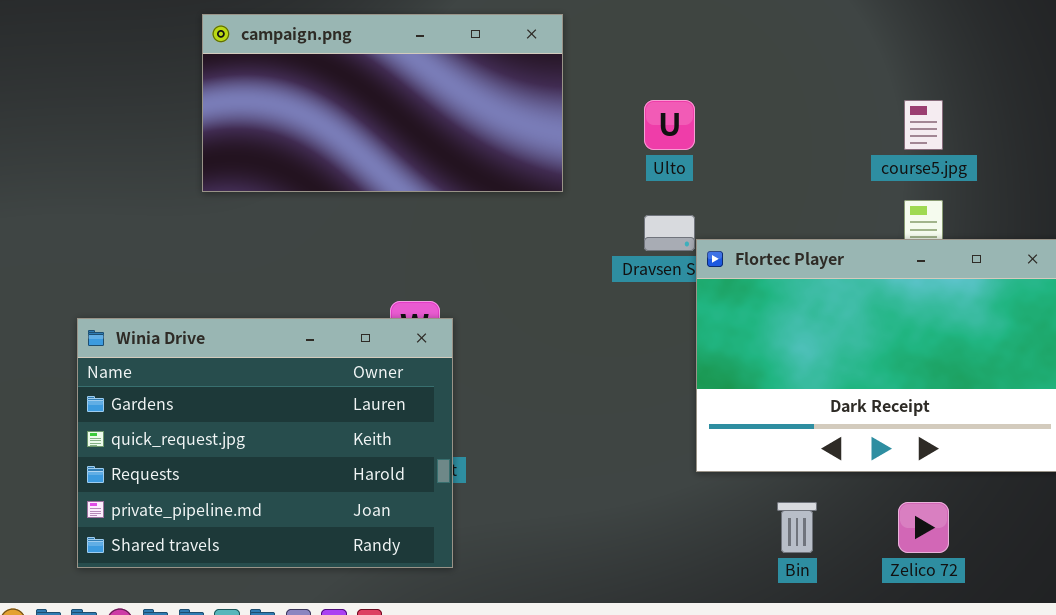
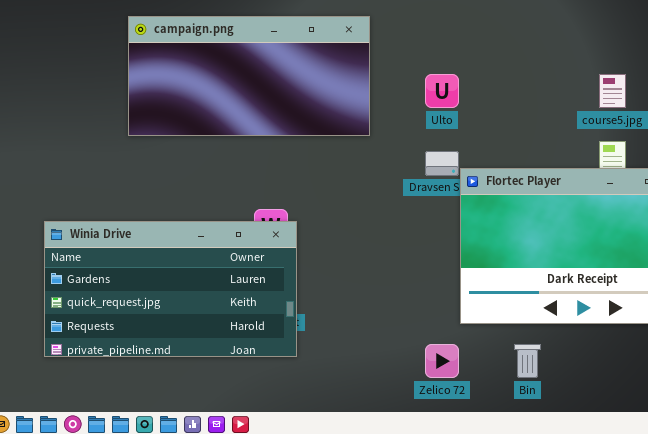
Winia Drive: [77,318,453,568] -> [44,221,297,357], resized
Zelico 72: [898,502,949,553] -> [425,344,459,378], moved

